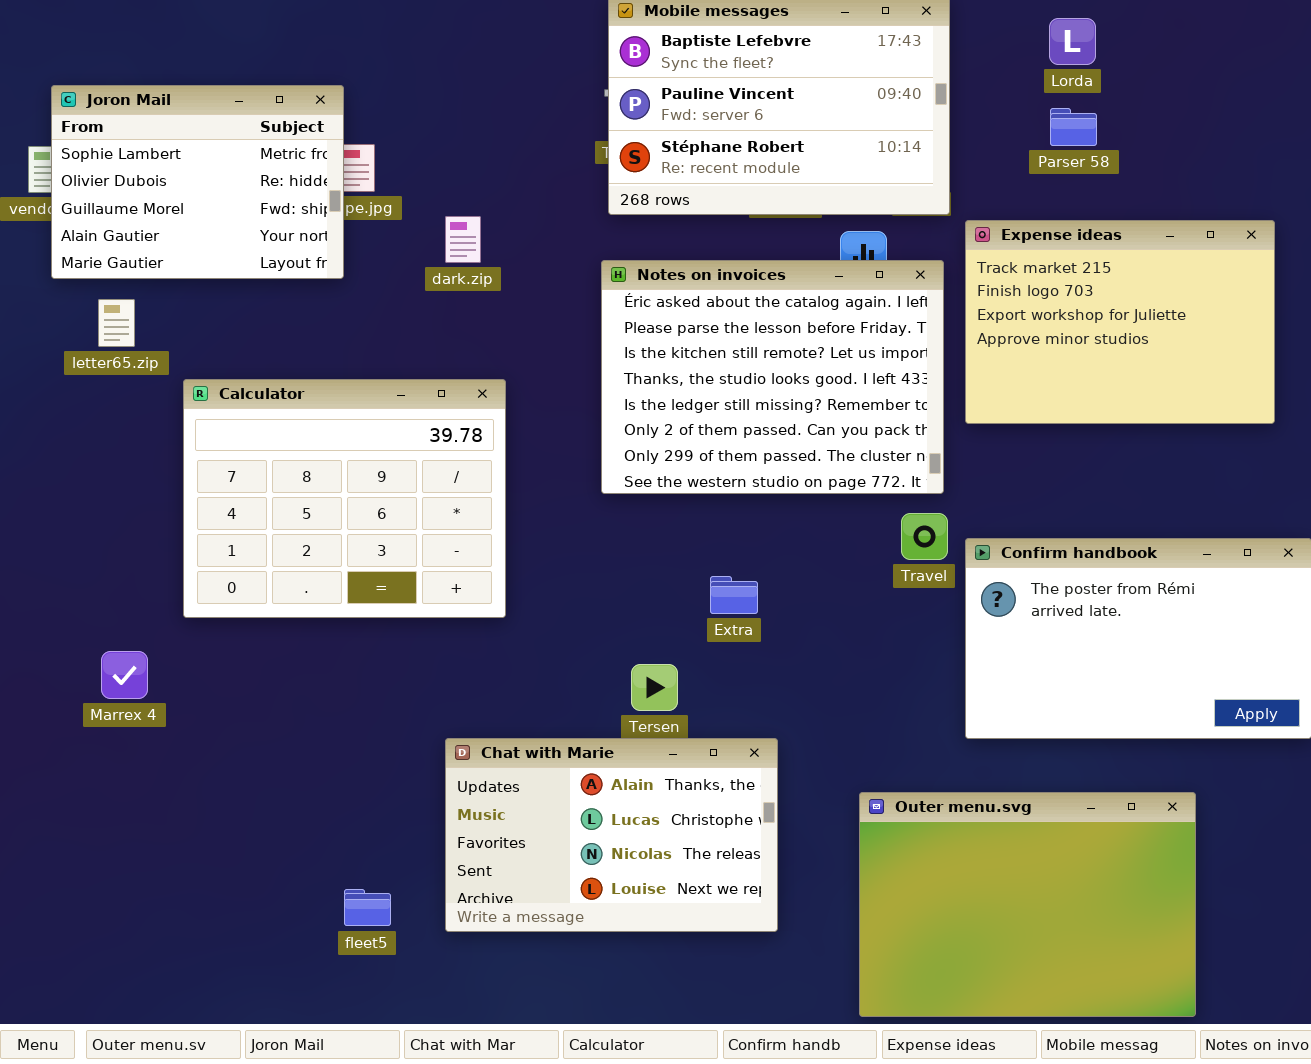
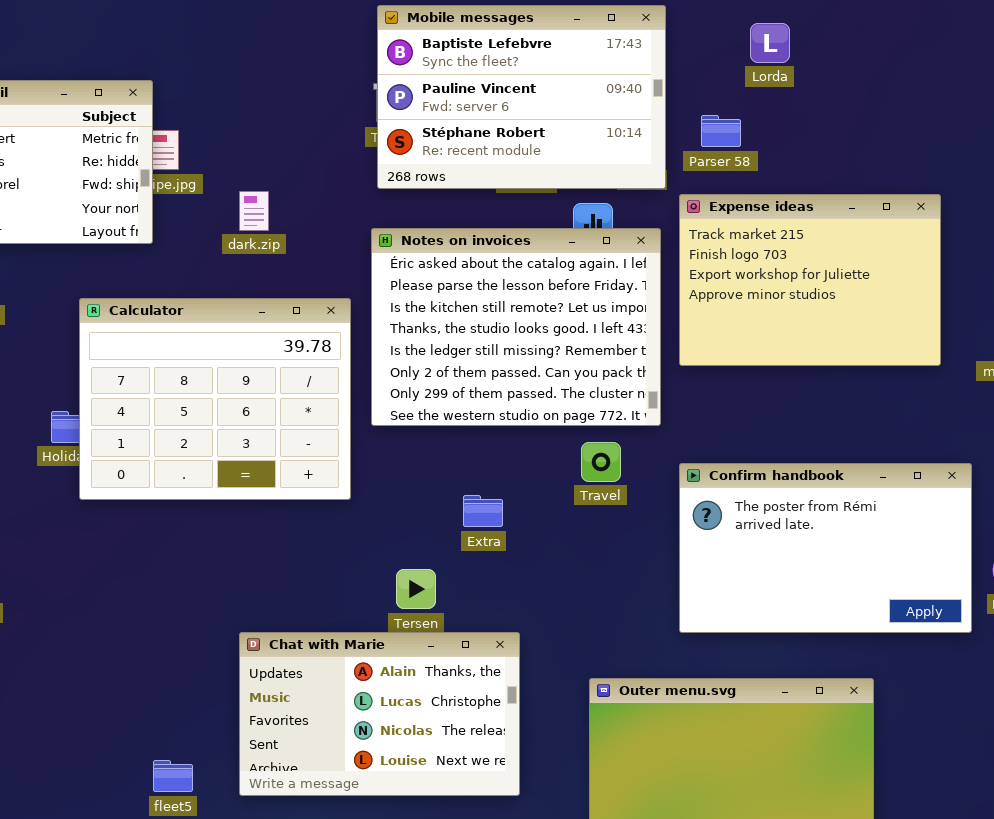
Parser 58: [1050,108,1097,146] -> [701,115,741,147], moved
Calculator: [183,379,506,618] -> [79,298,351,500], moved
Travel: [901,513,948,560] -> [581,442,621,482], moved

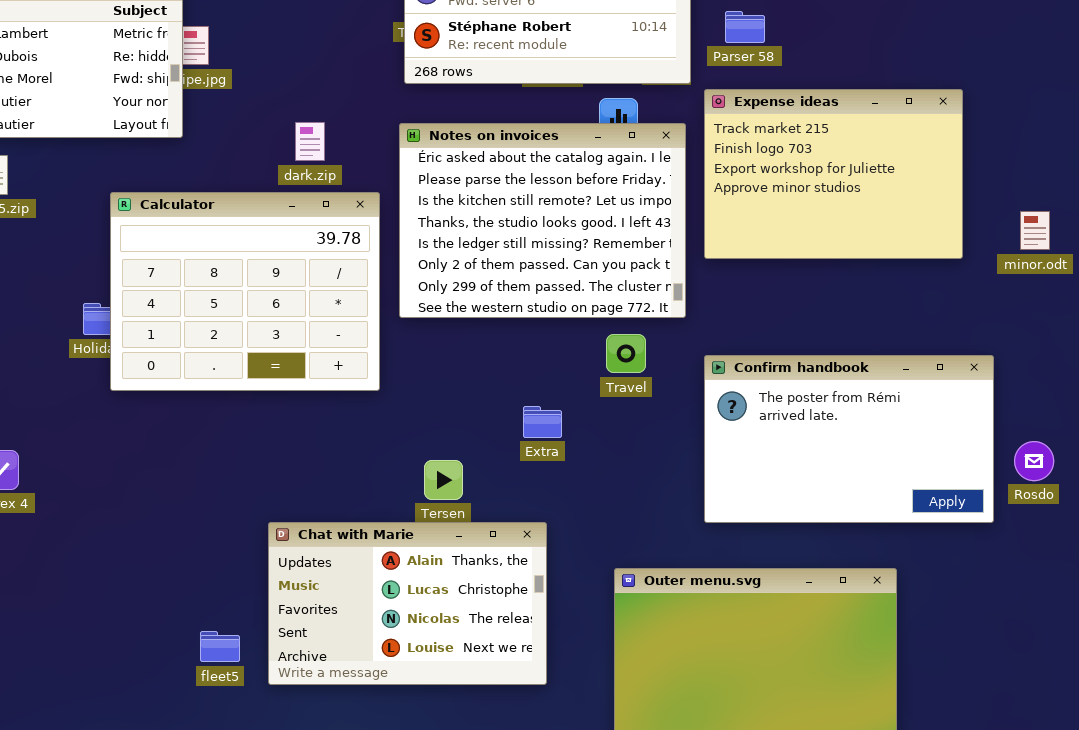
dark.zip: [239,191,269,231] -> [295,122,325,161], moved
Extra: [463,495,503,527] -> [523,406,562,438], moved
fleet5: [153,760,193,792] -> [200,631,240,662], moved

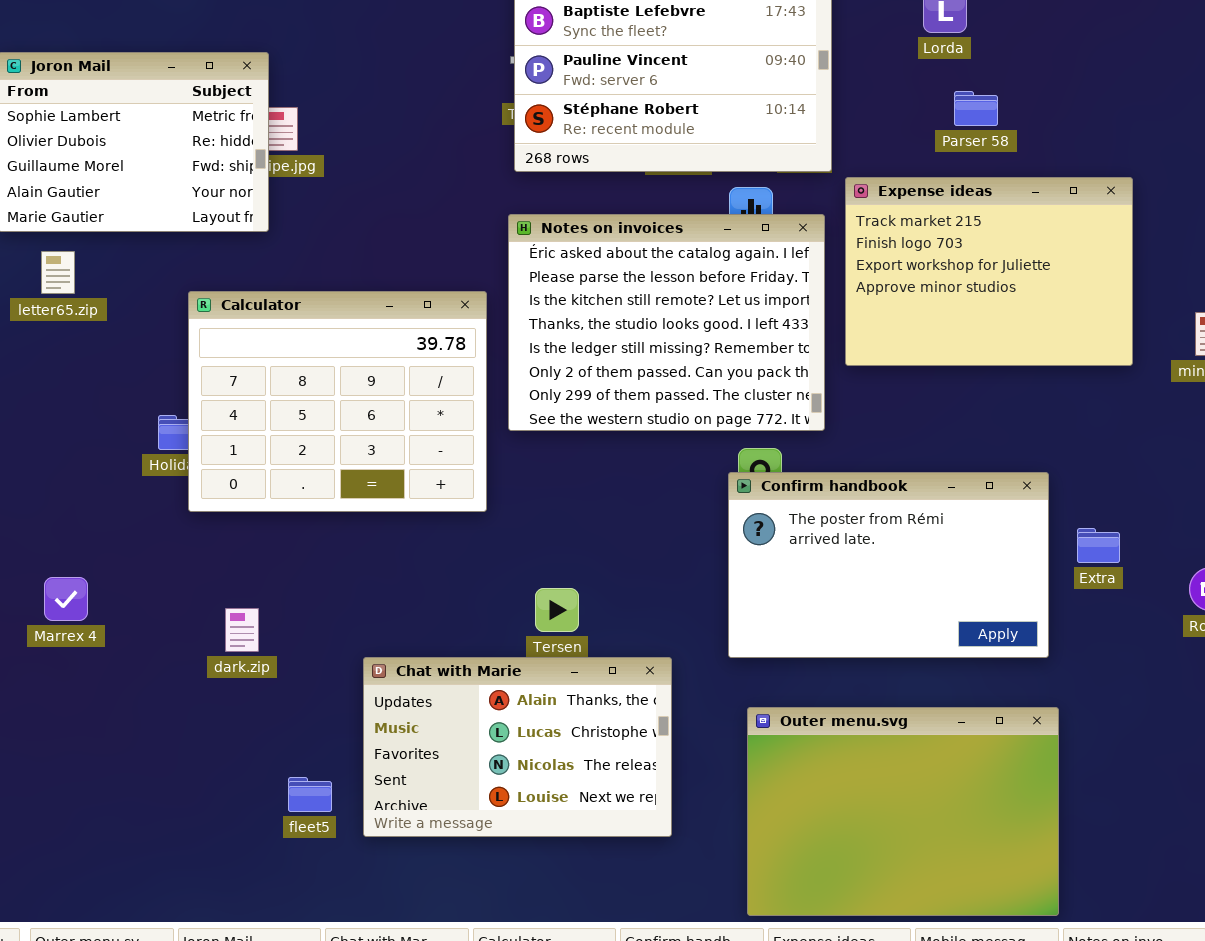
Parser 58: [725,11,765,43] -> [954,91,998,126], moved
dark.zip: [295,122,325,161] -> [225,608,259,652], moved
Confirm handbook: [704,355,994,523] -> [728,472,1049,658], moved
Extra: [523,406,562,438] -> [1077,528,1120,563], moved

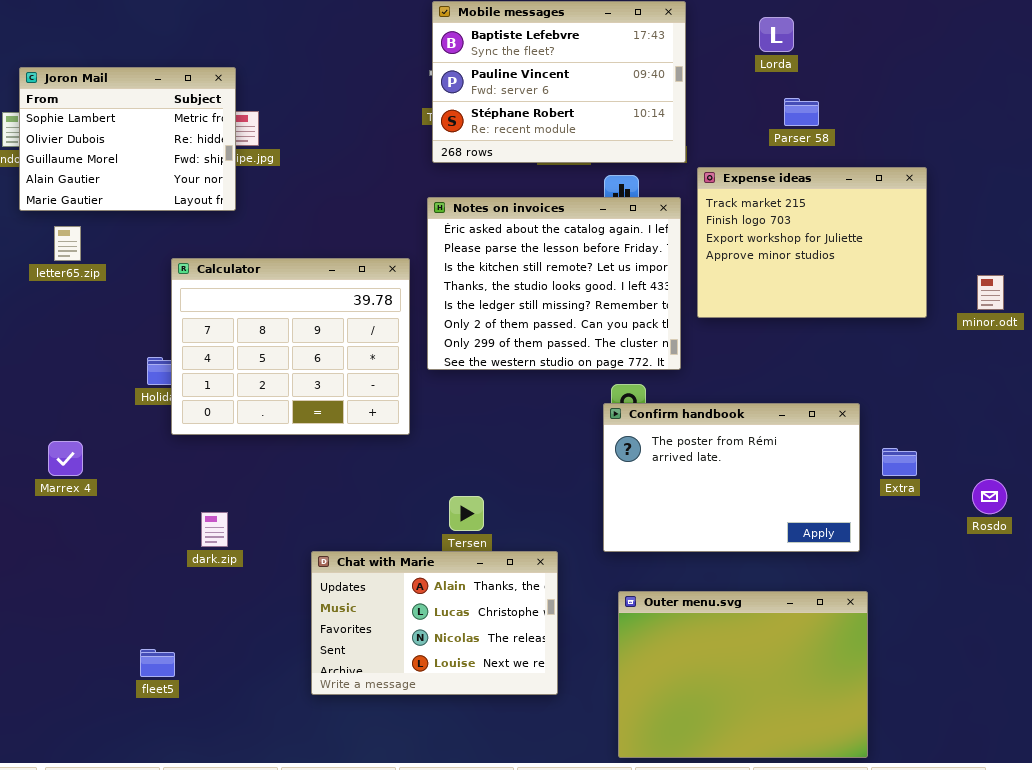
Marrex 4: [44,577,88,621] -> [48,441,83,476], moved
fleet5: [288,777,332,812] -> [140,649,175,677], moved

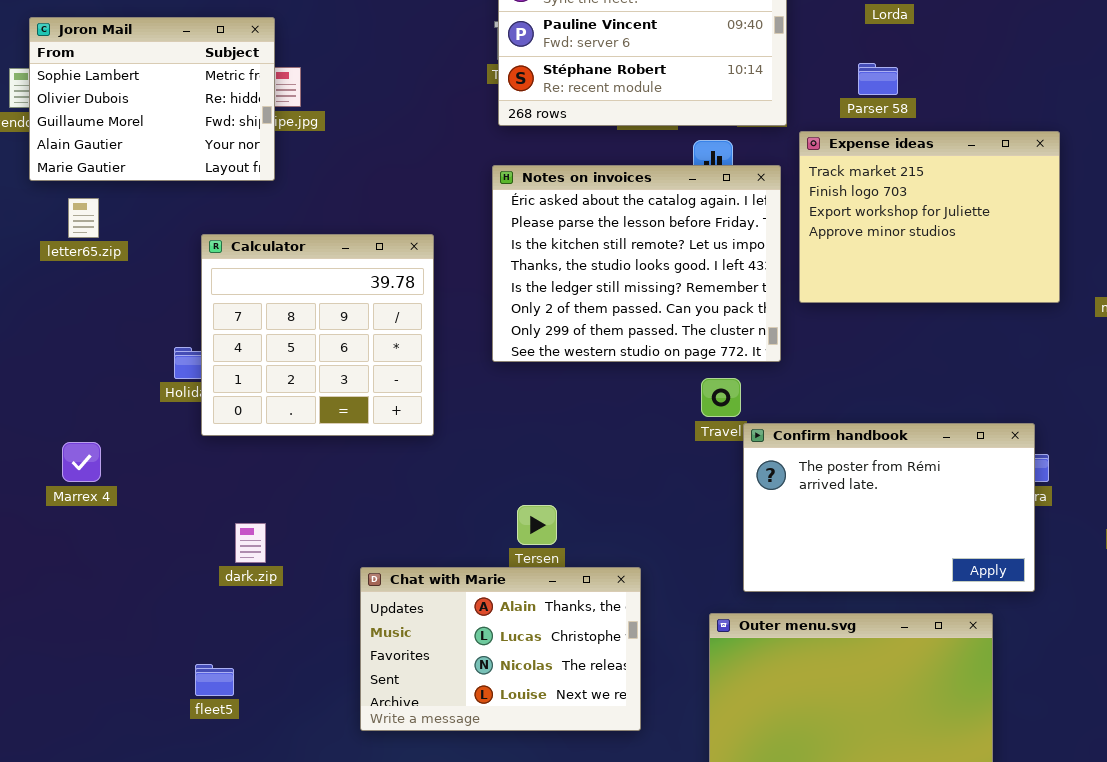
Parser 58: [784,98,819,126] -> [858,63,898,95], moved
Calculator: [171,258,410,435] -> [201,234,434,436], resized
Confirm handbook: [603,403,860,552] -> [743,423,1035,592], moved
fleet5: [140,649,175,677] -> [195,664,234,696], moved

